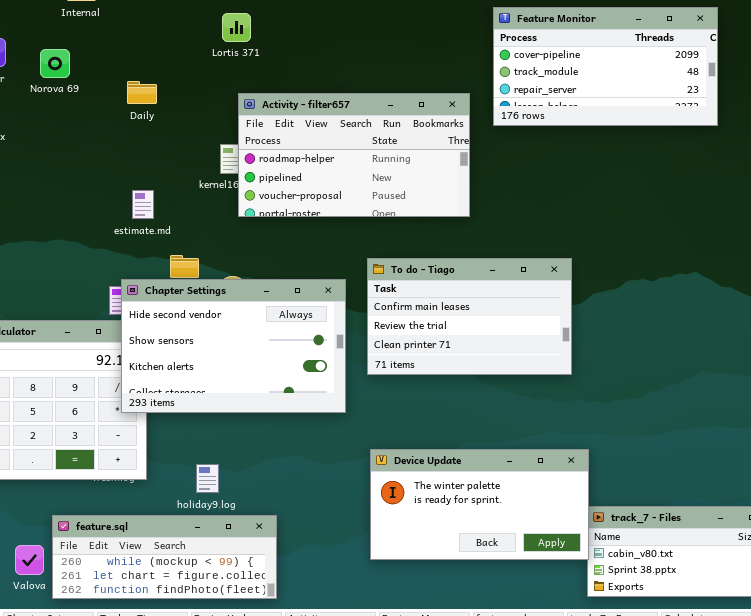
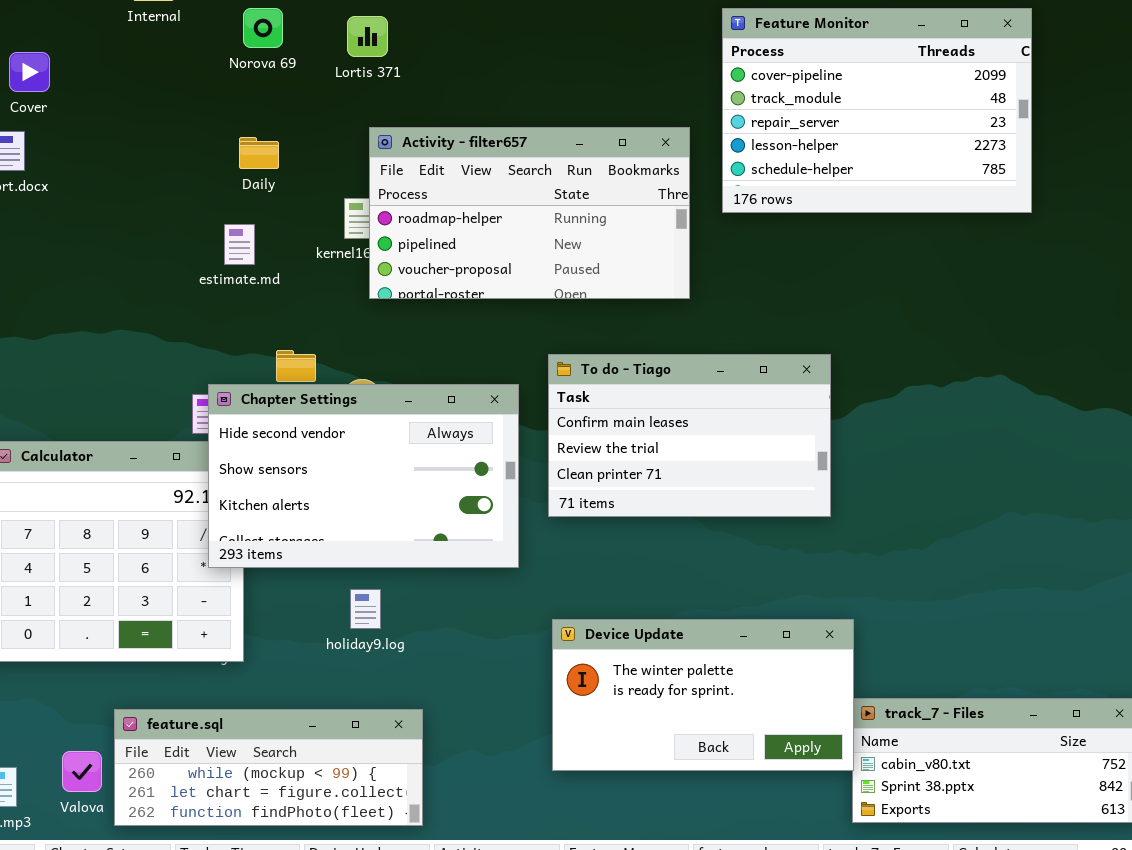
Feature Monitor: [493,7,718,126] -> [722,8,1032,213], resized
Norova 69: [40,49,70,78] -> [243,8,283,48], moved
Daily: [127,81,157,104] -> [239,137,279,169], moved
estimate.md: [132,190,154,219] -> [224,224,255,265], moved
holiday9.log: [196,464,219,493] -> [350,589,381,629], moved

